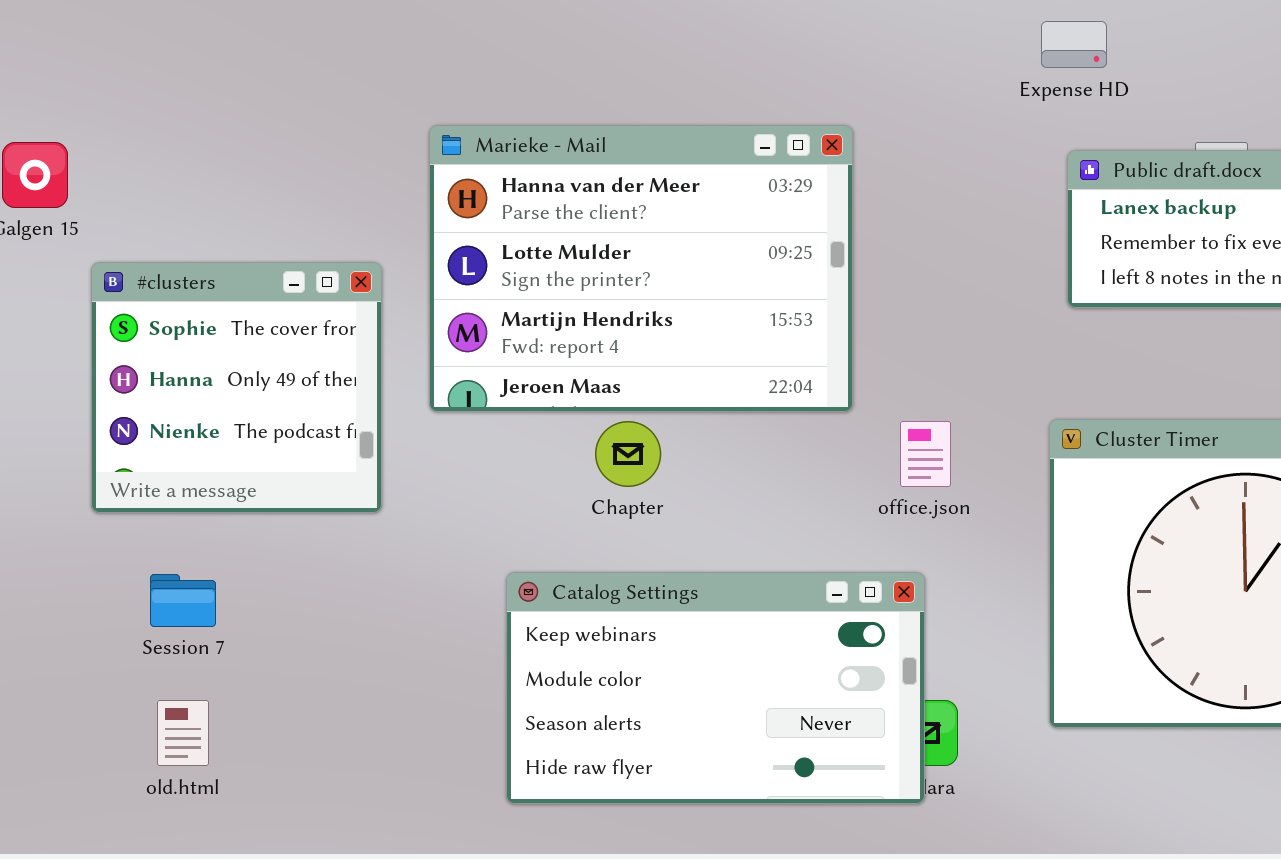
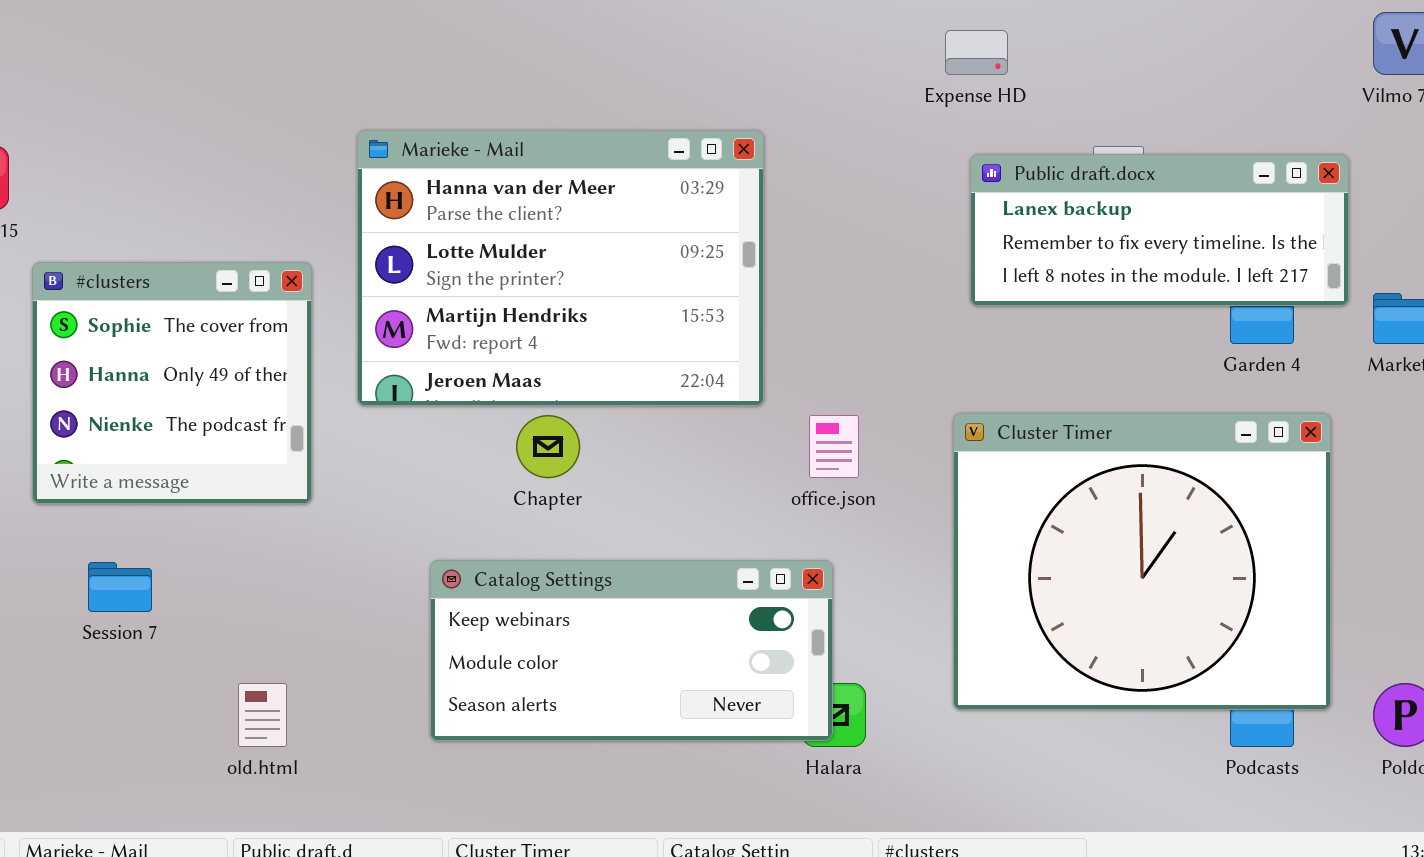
Catalog Settings: [506,572,925,804] -> [430,560,833,741], resized
old.html: [157,700,209,766] -> [238,683,287,747], moved

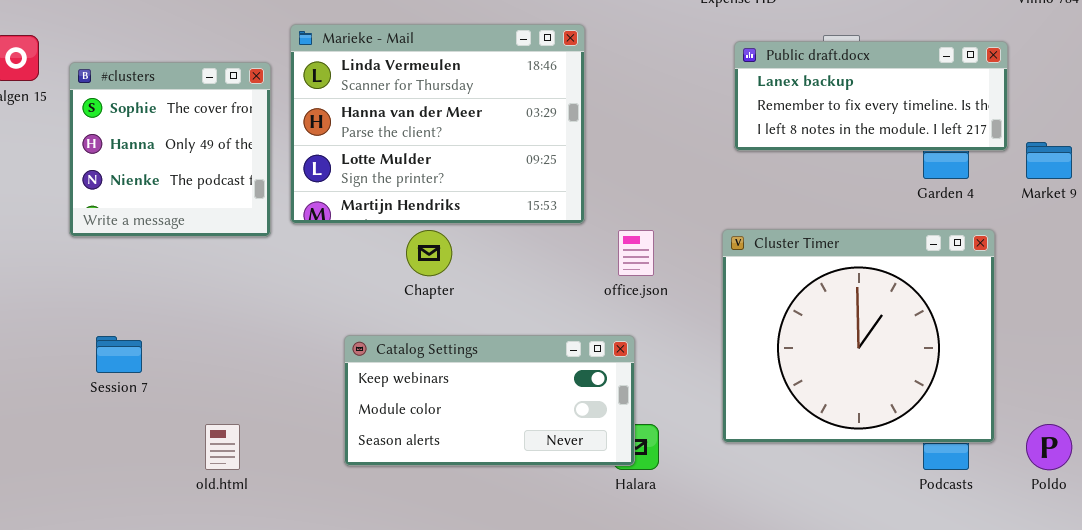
Marieke - Mail: [357,130,764,406] -> [290,24,585,224], scrolled up 1 row
#clusters: [32,262,312,504] -> [69,62,271,237], moved

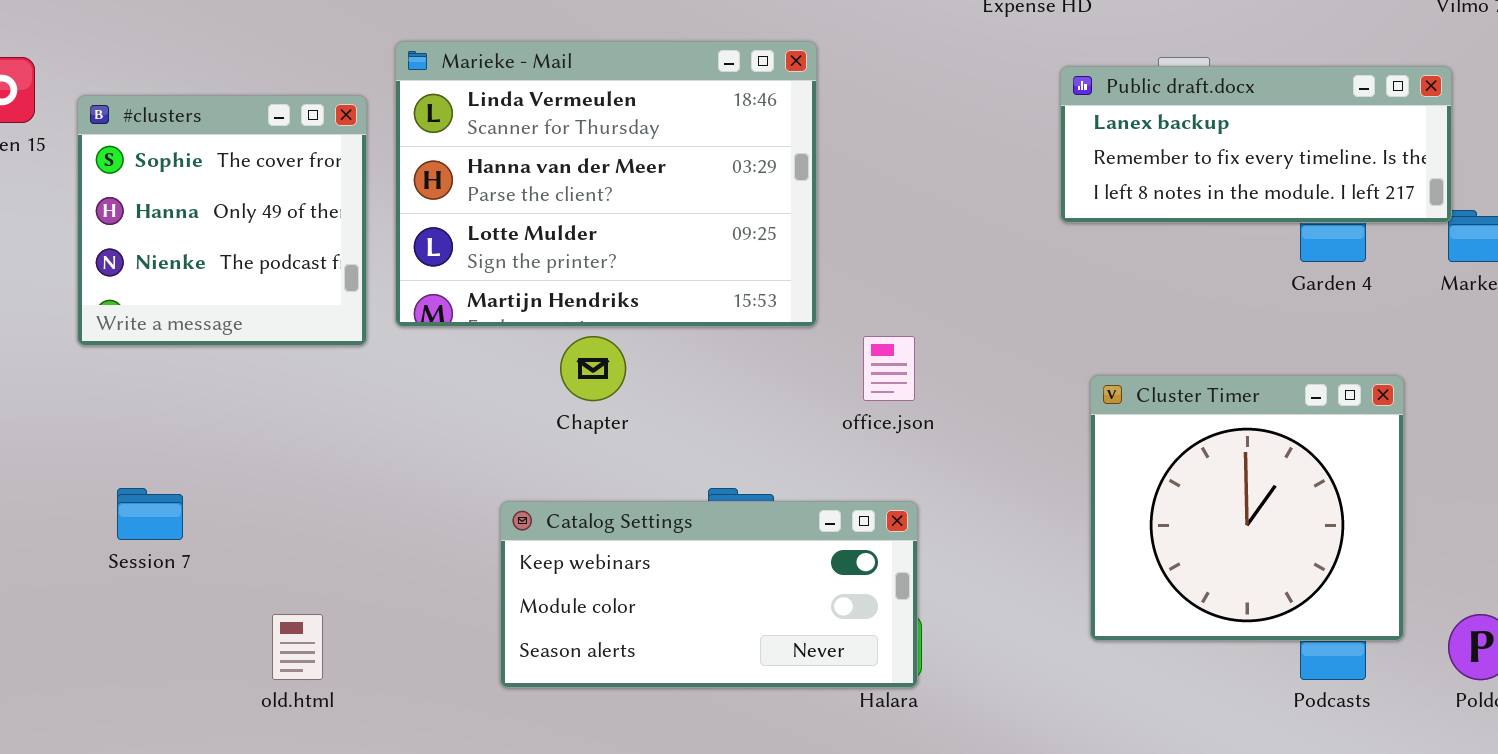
Public draft.docx: [734,41,1008,151] -> [1060,66,1452,223], moved
Cluster Timer: [722,229,995,443] -> [1090,375,1404,641], resized
Catalog Settings: [344,335,635,466] -> [500,501,918,688], moved

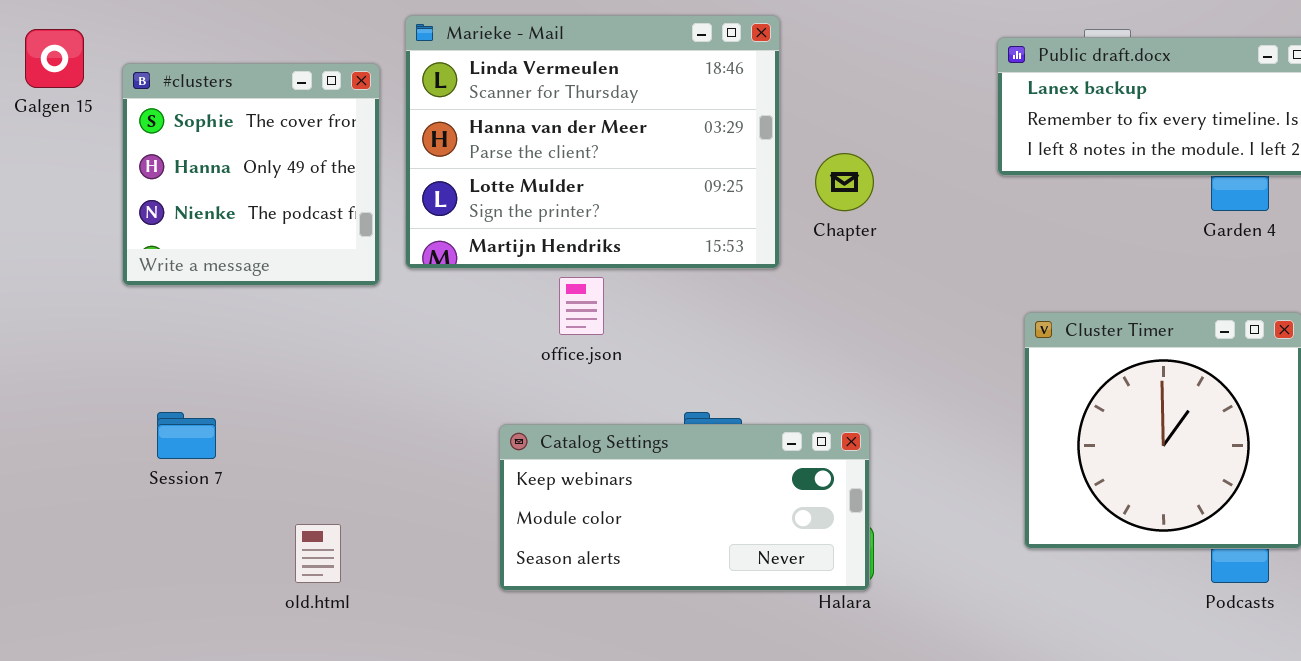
Chapter: [560,336,626,401] -> [815,153,874,211], moved
office.json: [863,336,915,401] -> [559,277,604,335], moved

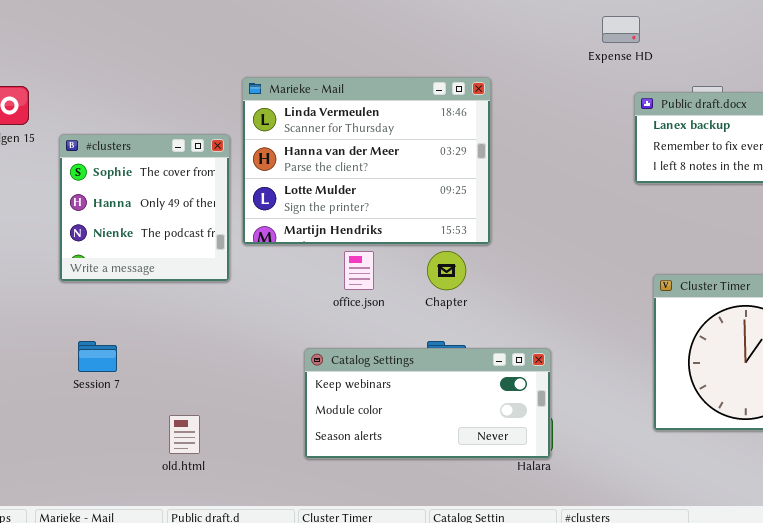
#clusters: [122,63,380,286] -> [59,134,230,282], moved
Chapter: [815,153,874,211] -> [427,251,466,290], moved

